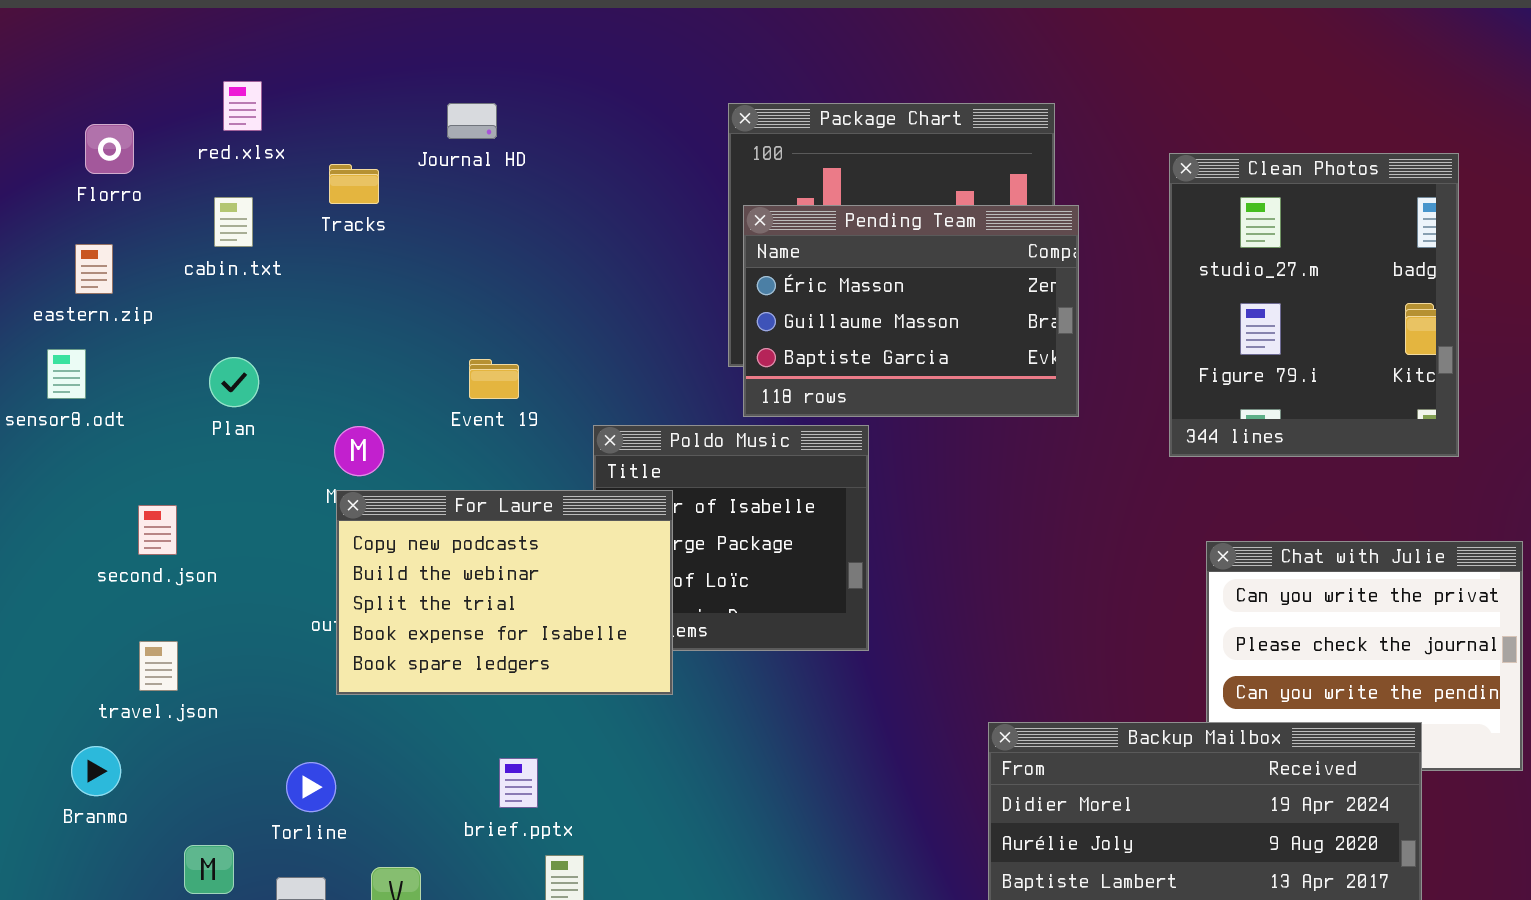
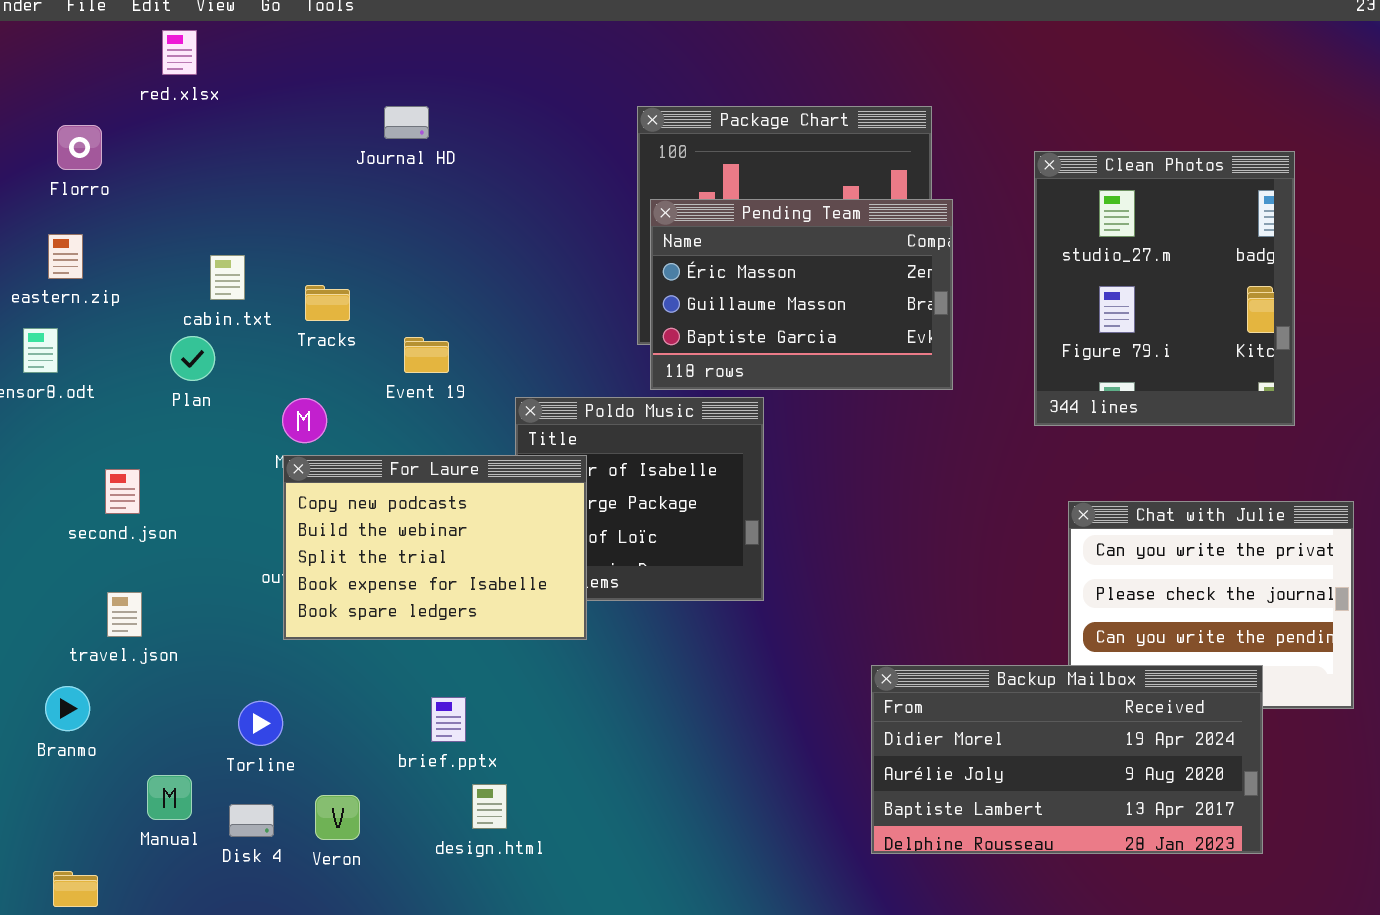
red.xlsx: [223,81,262,131] -> [162,30,197,75], moved
Tracks: [329,164,379,204] -> [305,285,350,321], moved
cabin.txt: [214,197,253,247] -> [210,255,245,300], moved

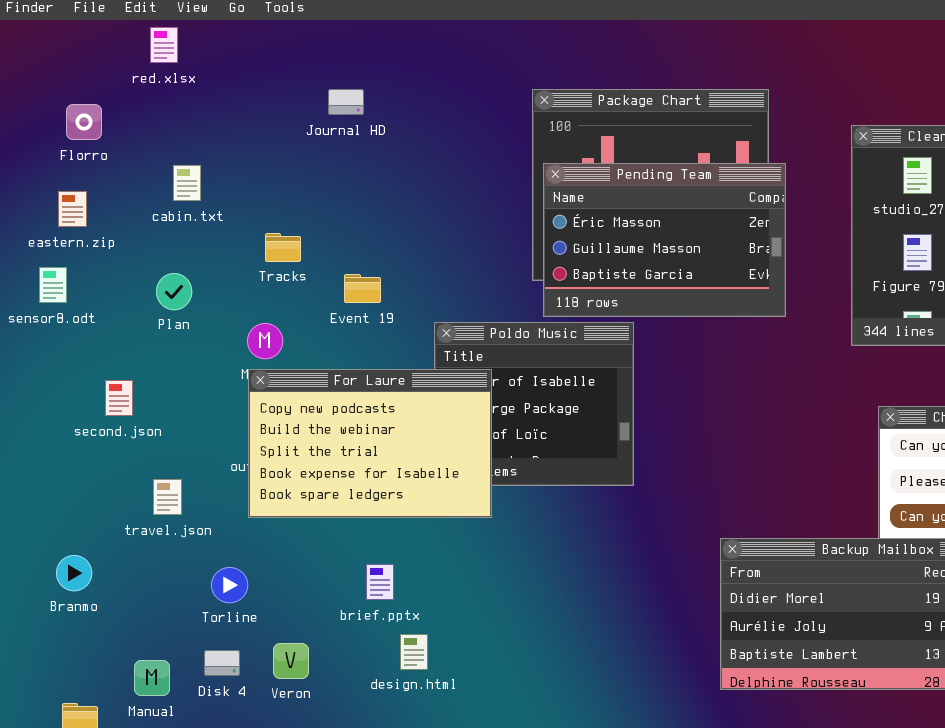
cabin.txt: [210,255,245,300] -> [173,165,201,201], moved
travel.json: [107,592,142,637] -> [153,479,182,515], moved
Manual: [147,775,192,820] -> [134,660,170,696], moved

